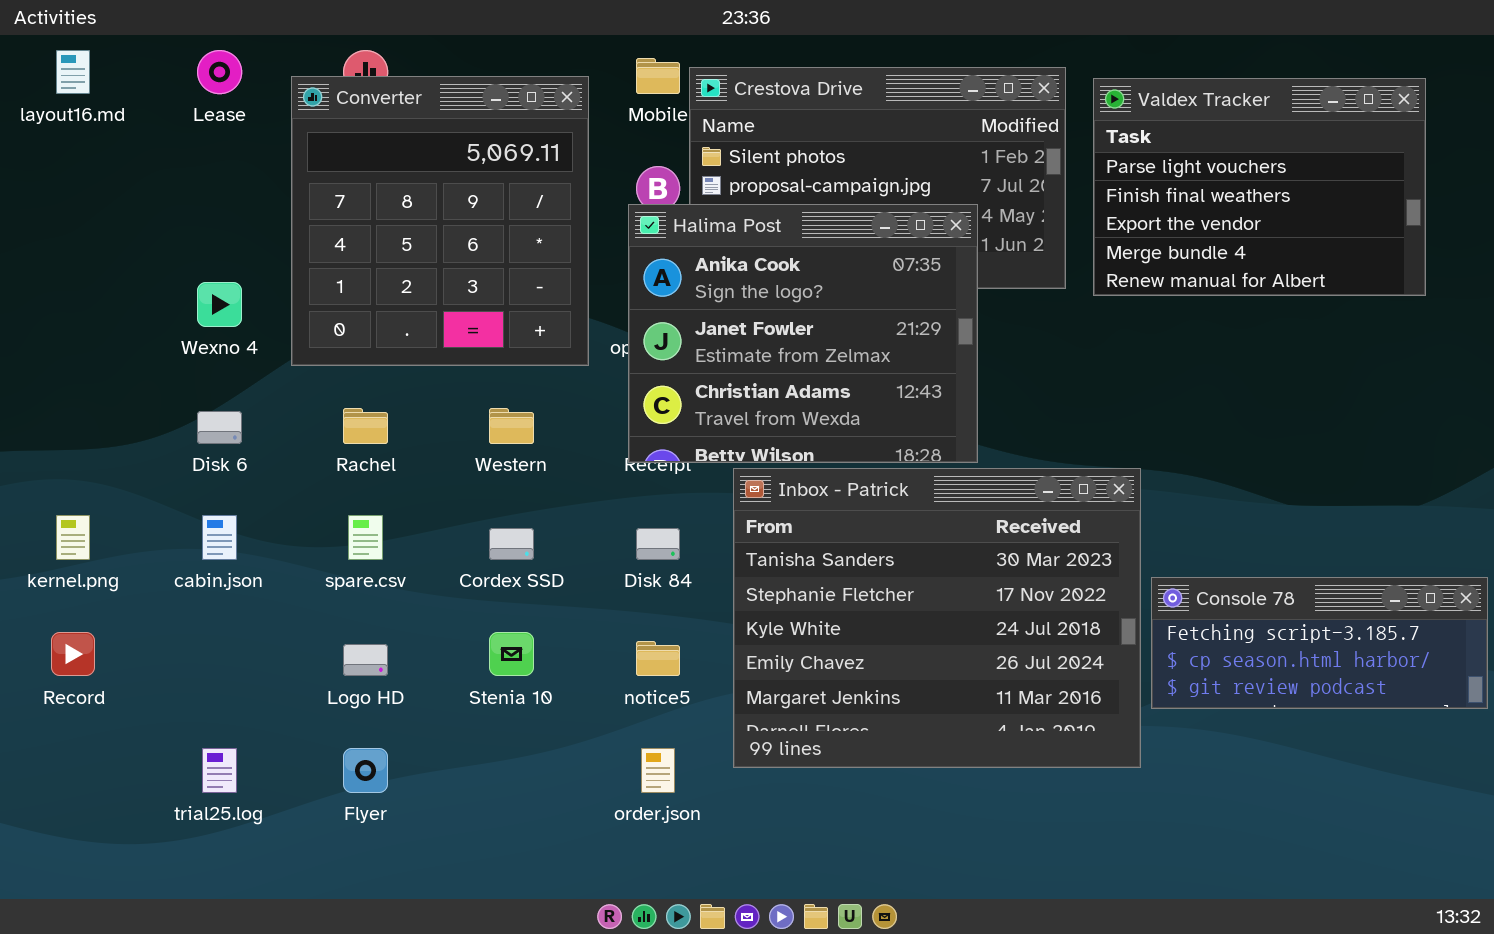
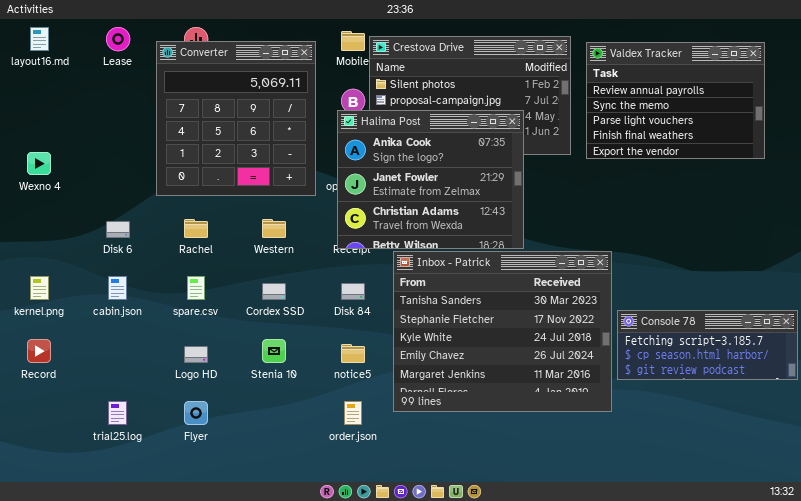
Valdex Tracker: [1093,78,1426,296] -> [586,42,765,159], scrolled up 2 rows
Wexno 4: [197,282,242,327] -> [27,152,51,175], moved

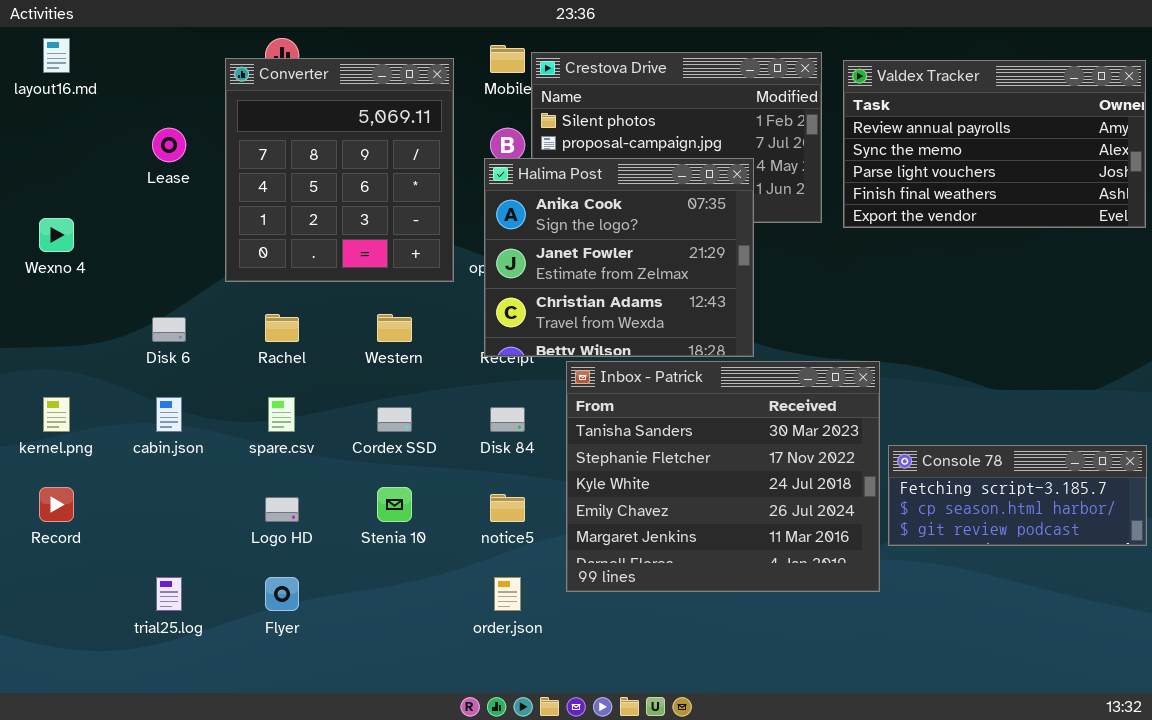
Lease: [106,27,130,51] -> [152,128,186,162], moved
Valdex Tracker: [586,42,765,159] -> [843,60,1146,228], resized

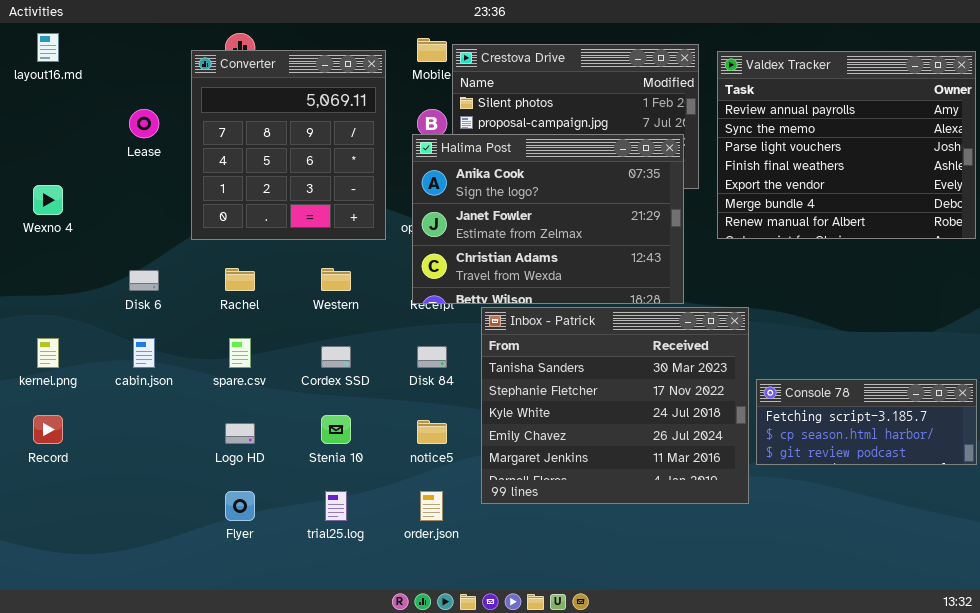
Valdex Tracker: [843,60,1146,228] -> [717,51,976,239], resized
Halima Post: [484,158,754,357] -> [412,134,684,304], resized
trial25.log: [156,577,182,611] -> [325,491,347,521], moved

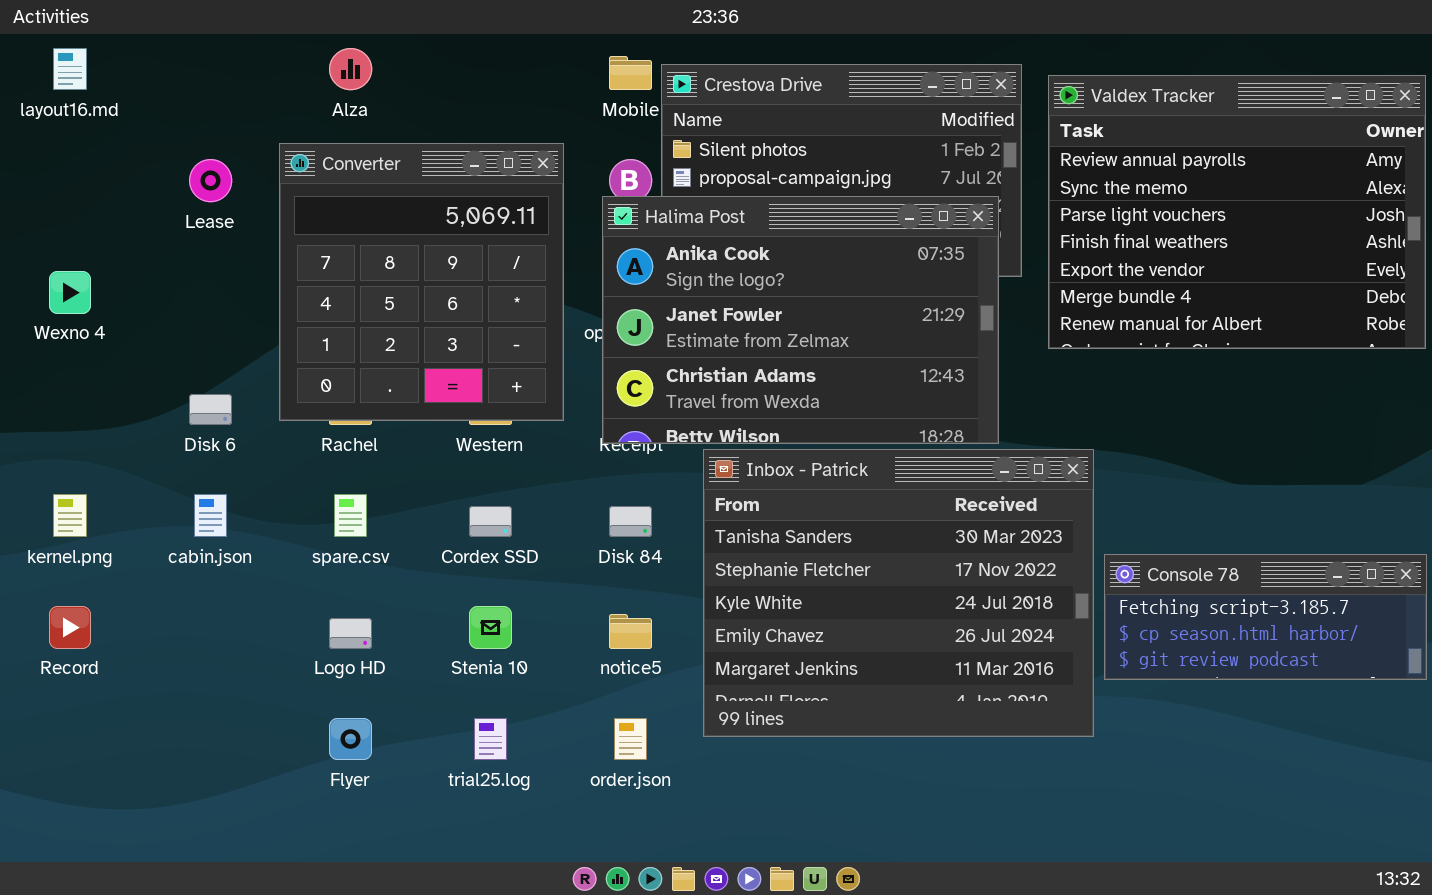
Converter: [191,50,386,240] -> [279,143,564,421], moved

